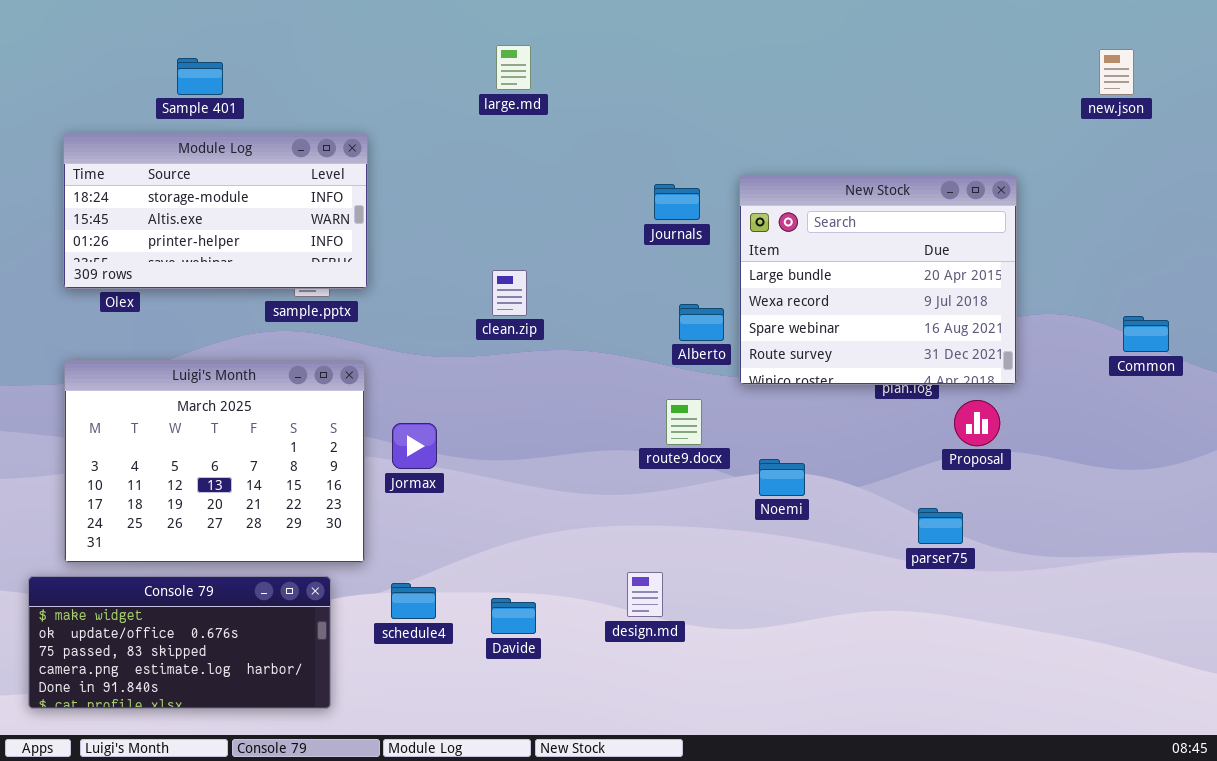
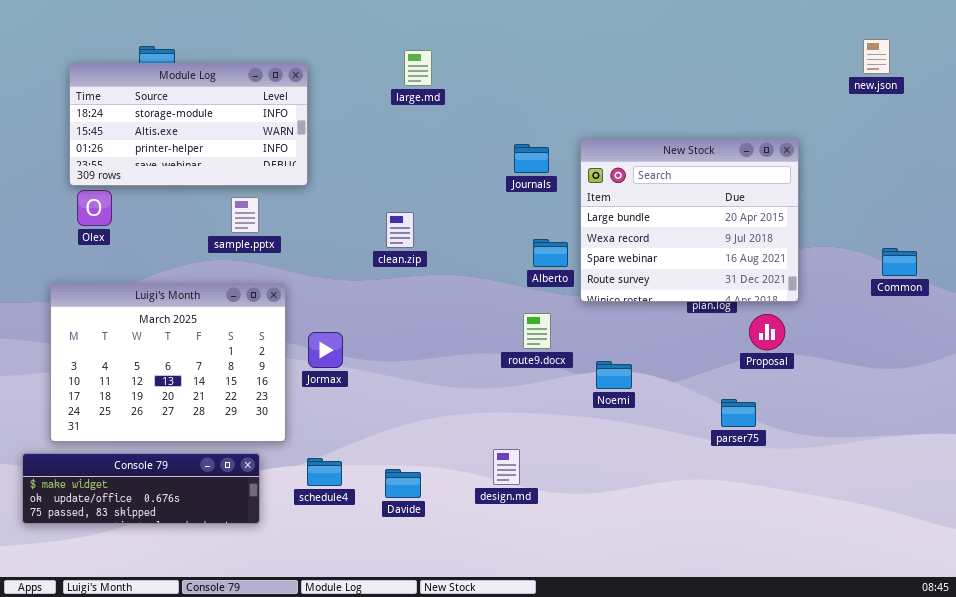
large.md: [496,45,531,90] -> [404,50,432,86], moved
Module Log: [63,133,368,289] -> [69,63,308,186], moved
Console 79: [28,576,331,709] -> [22,453,260,524], resized

